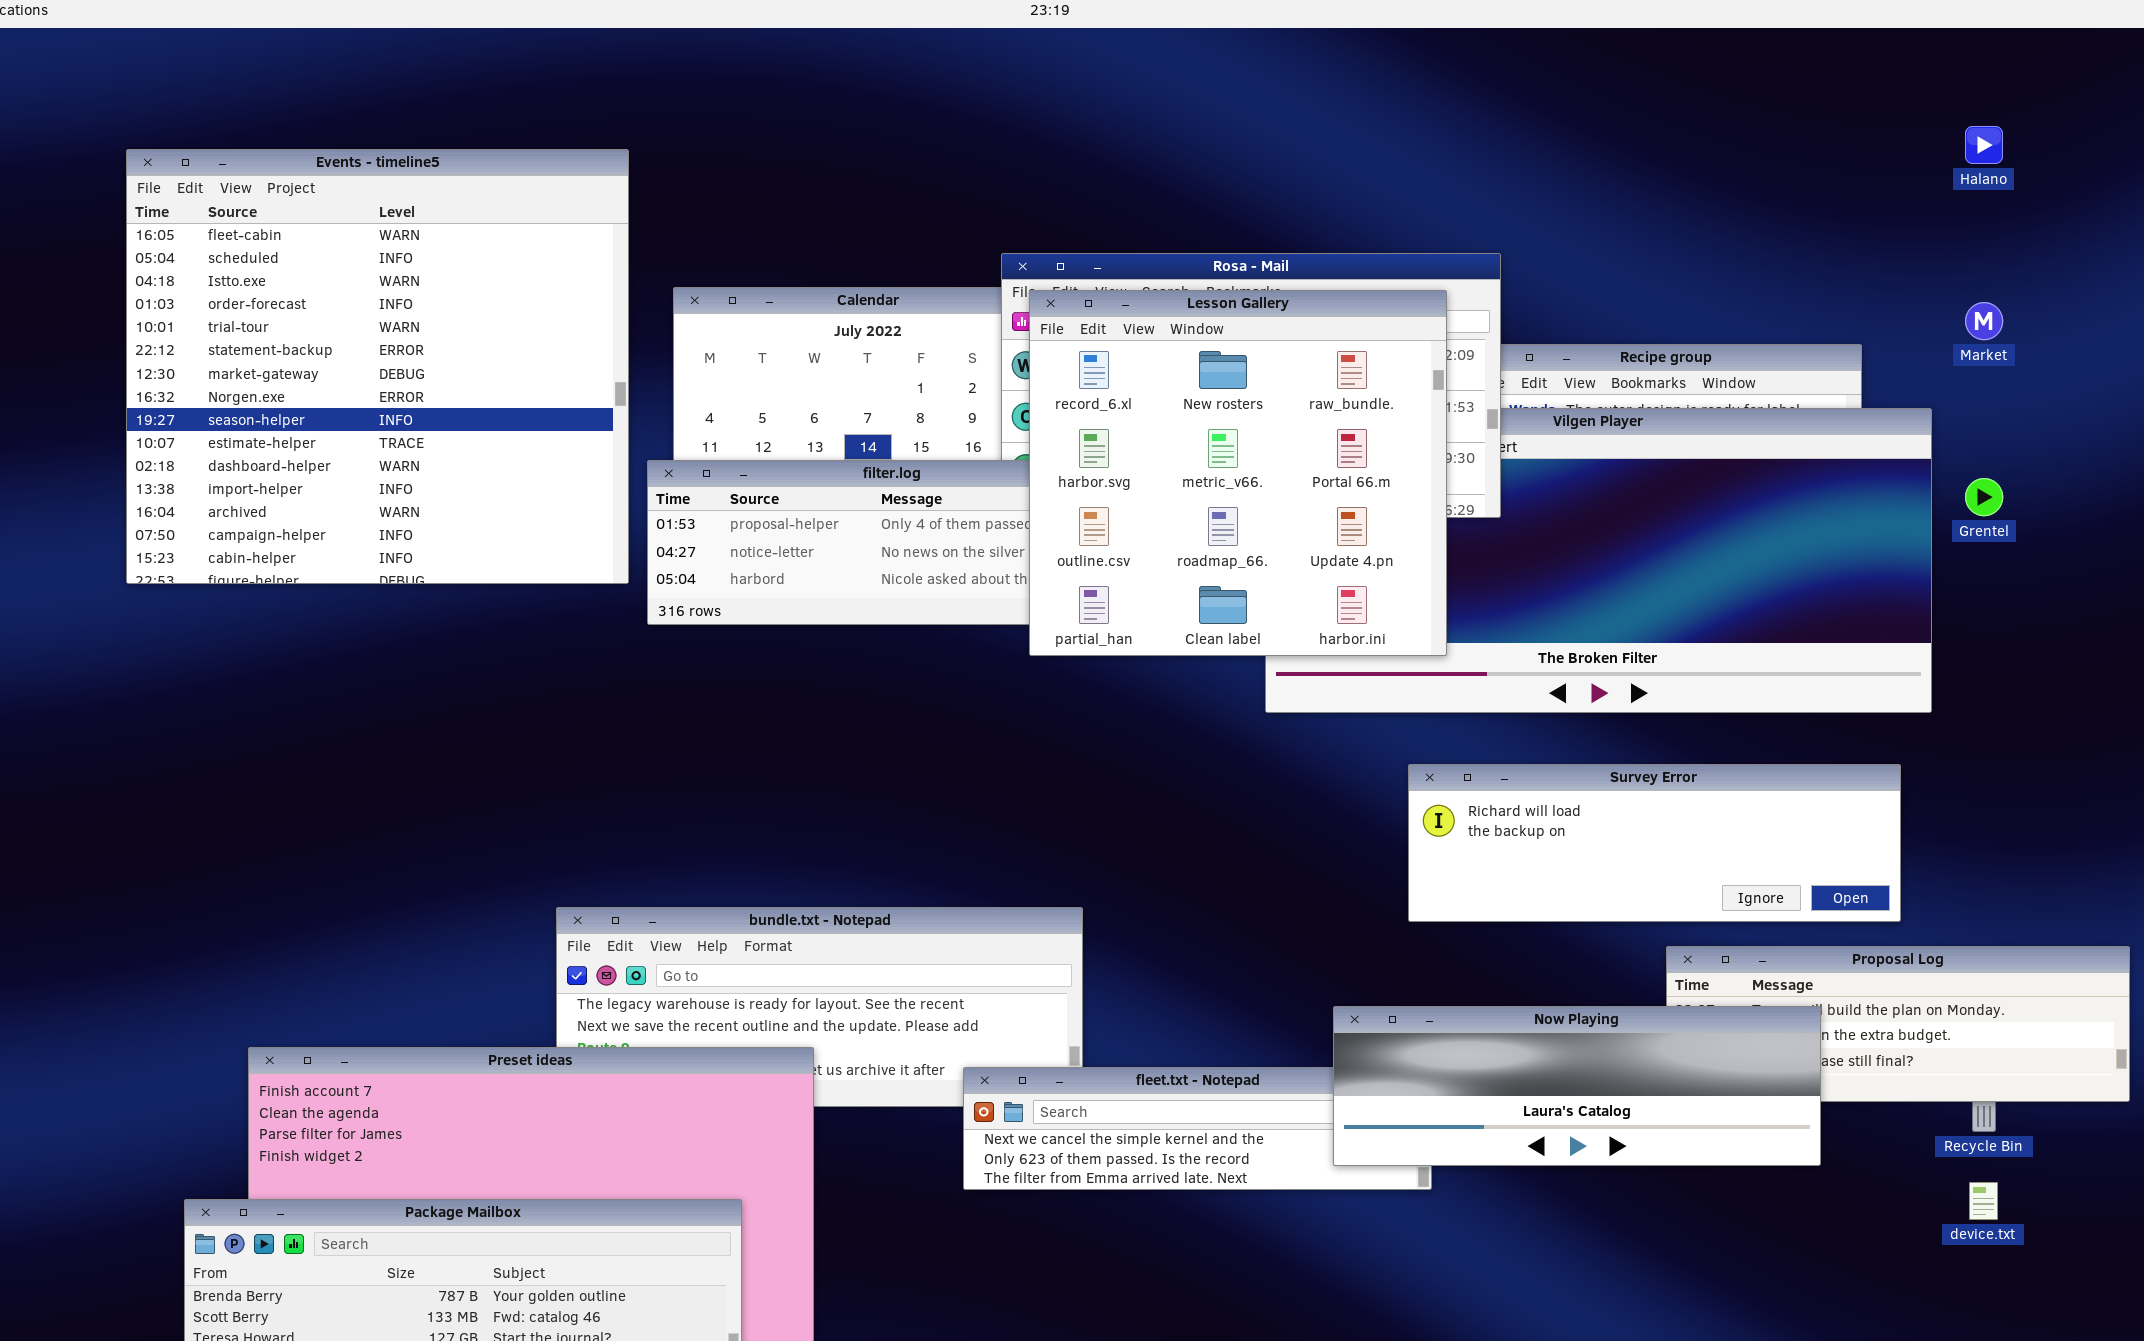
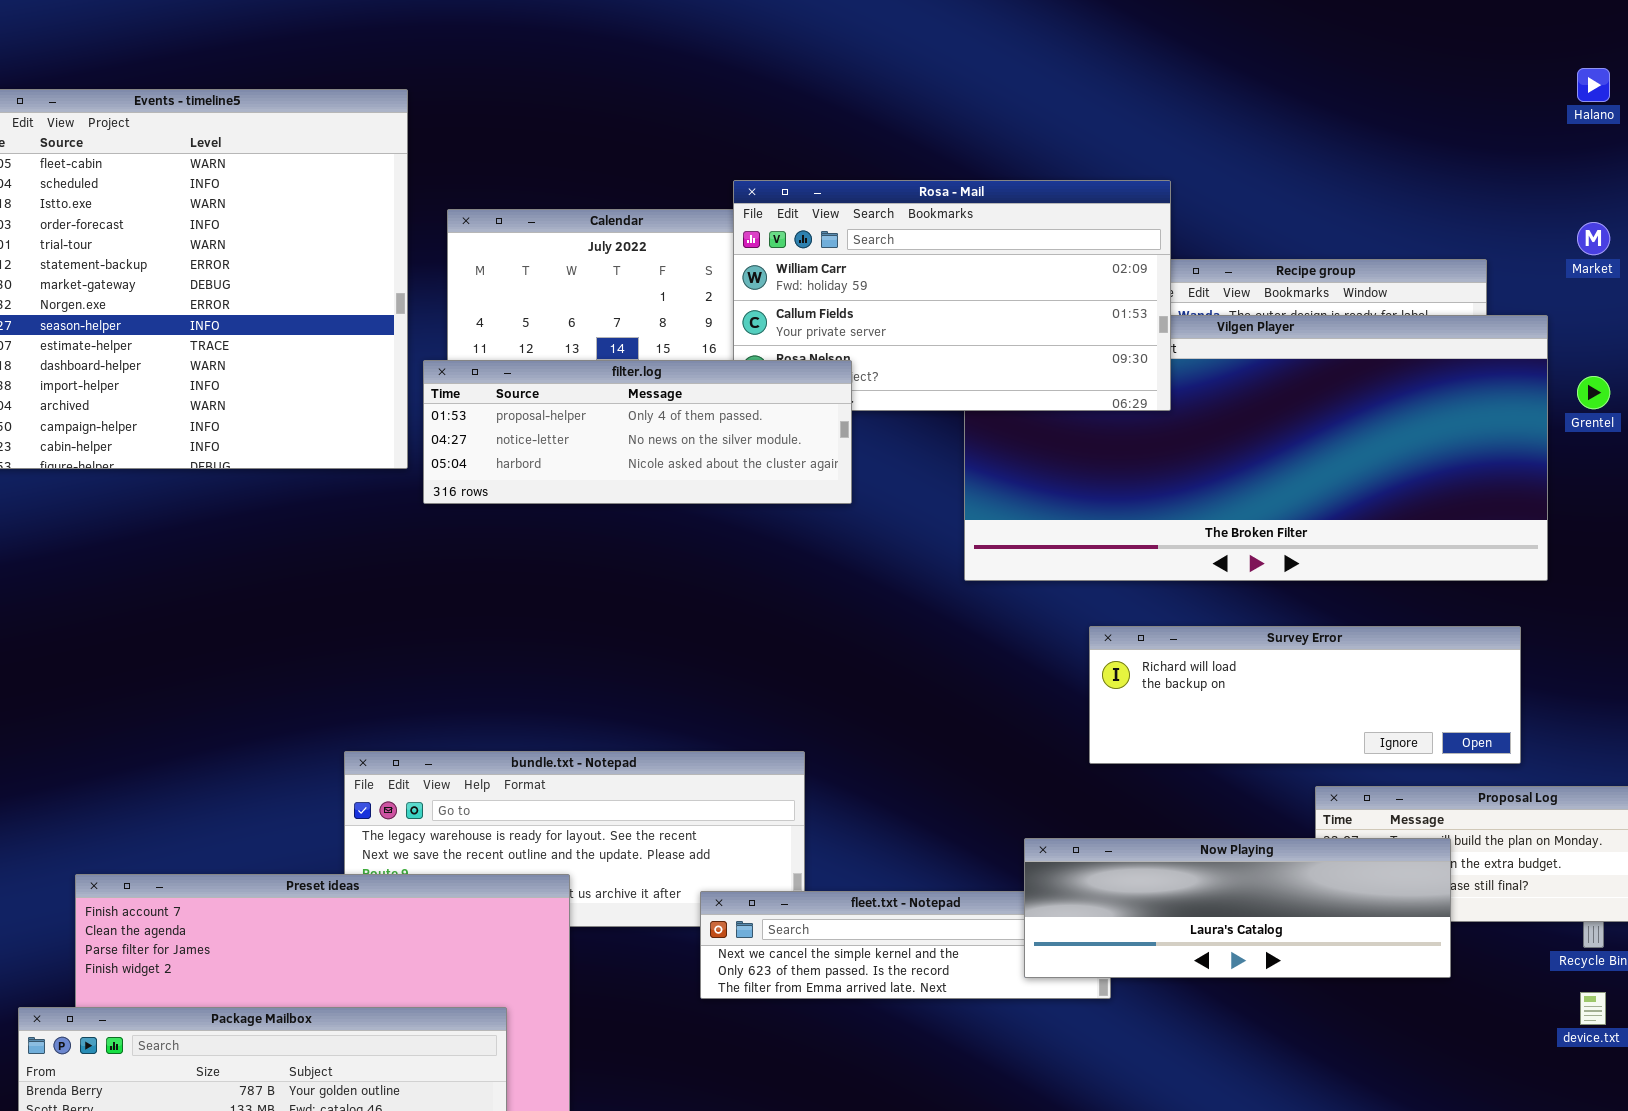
Lesson Gallery: [1029,290,1447,656] -> none, closed

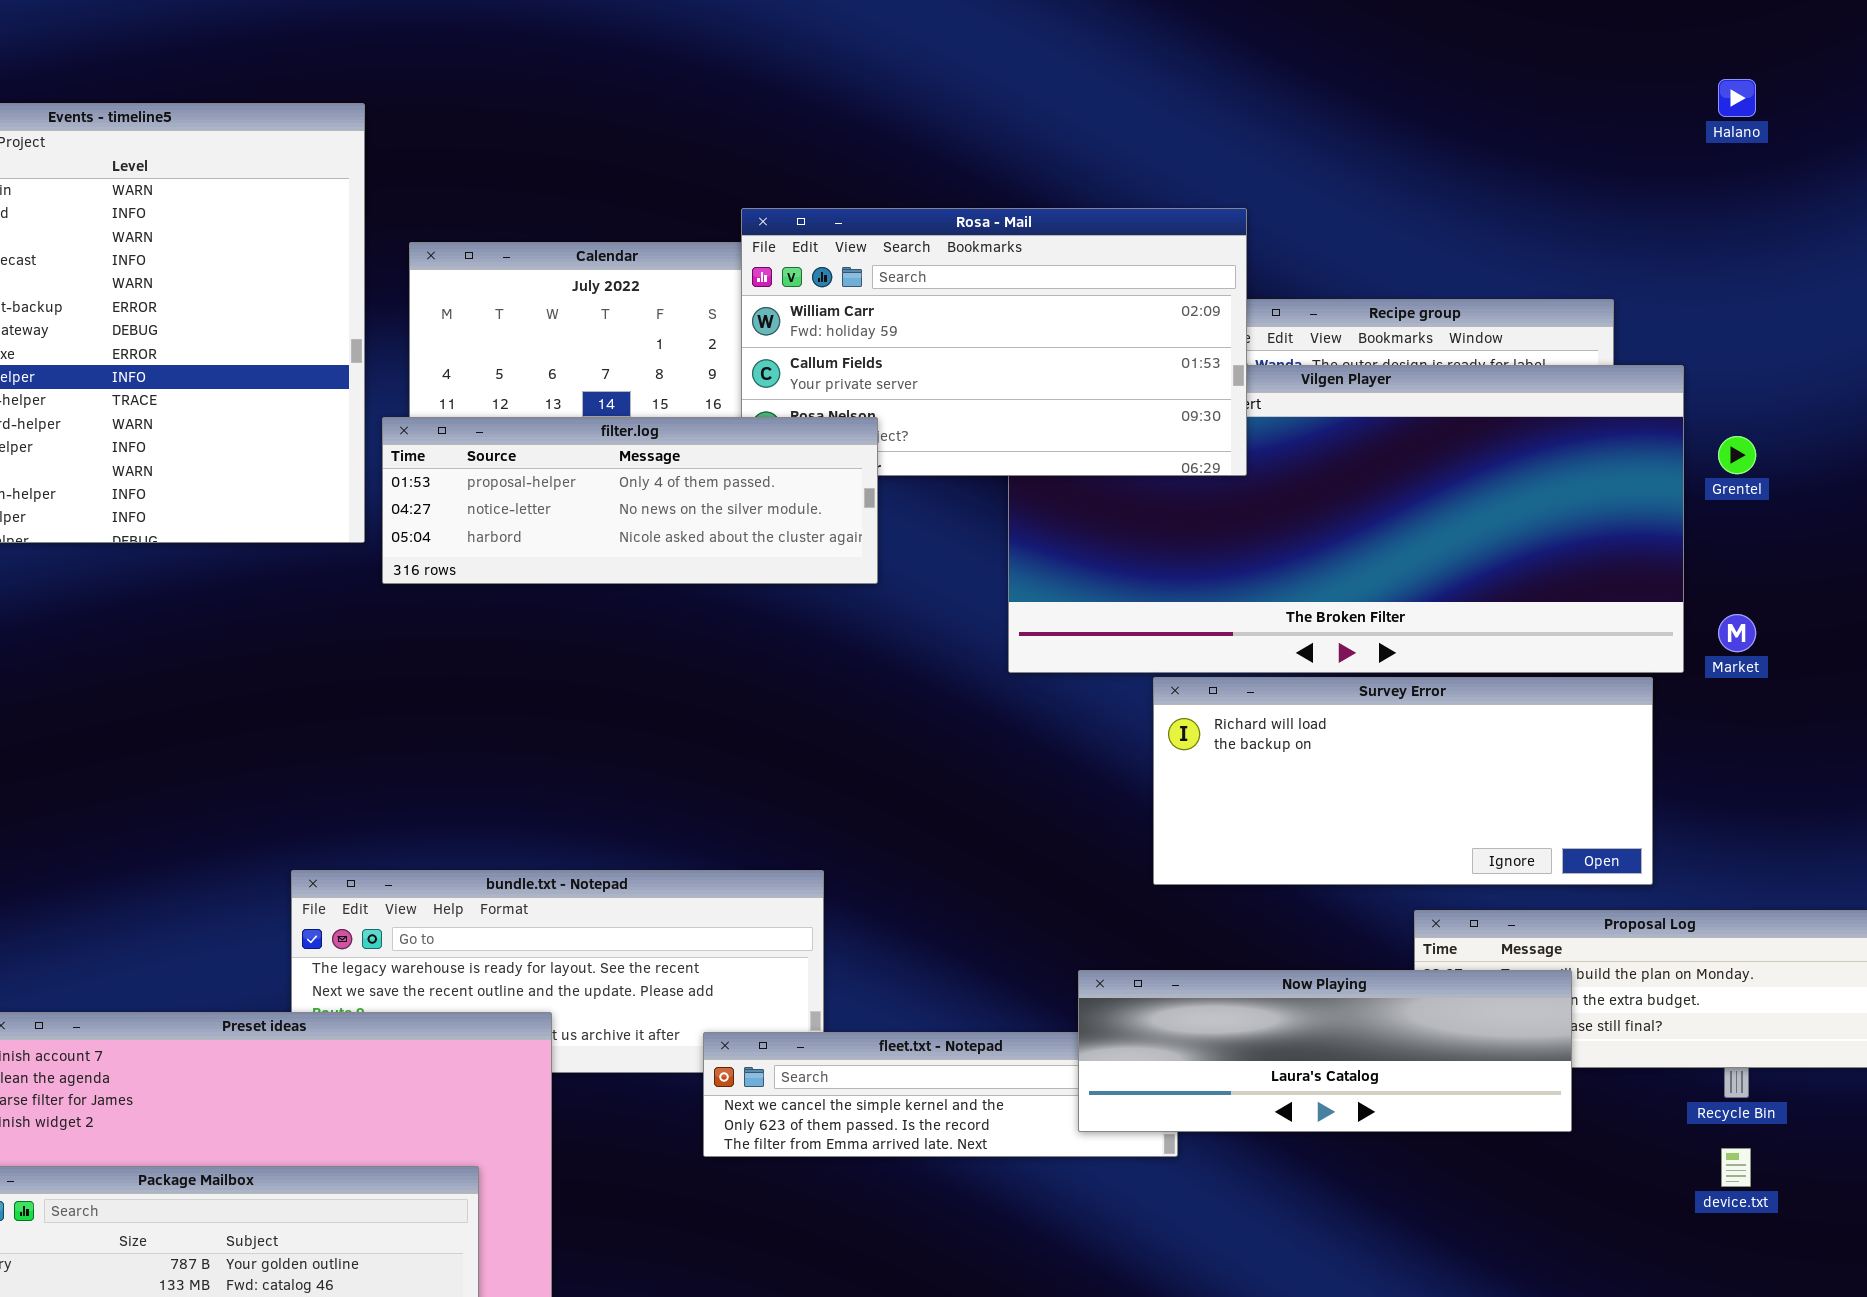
Market: [1577,222,1610,255] -> [1718,614,1756,652], moved
Survey Error: [1089,626,1521,764] -> [1153,677,1653,885], resized

